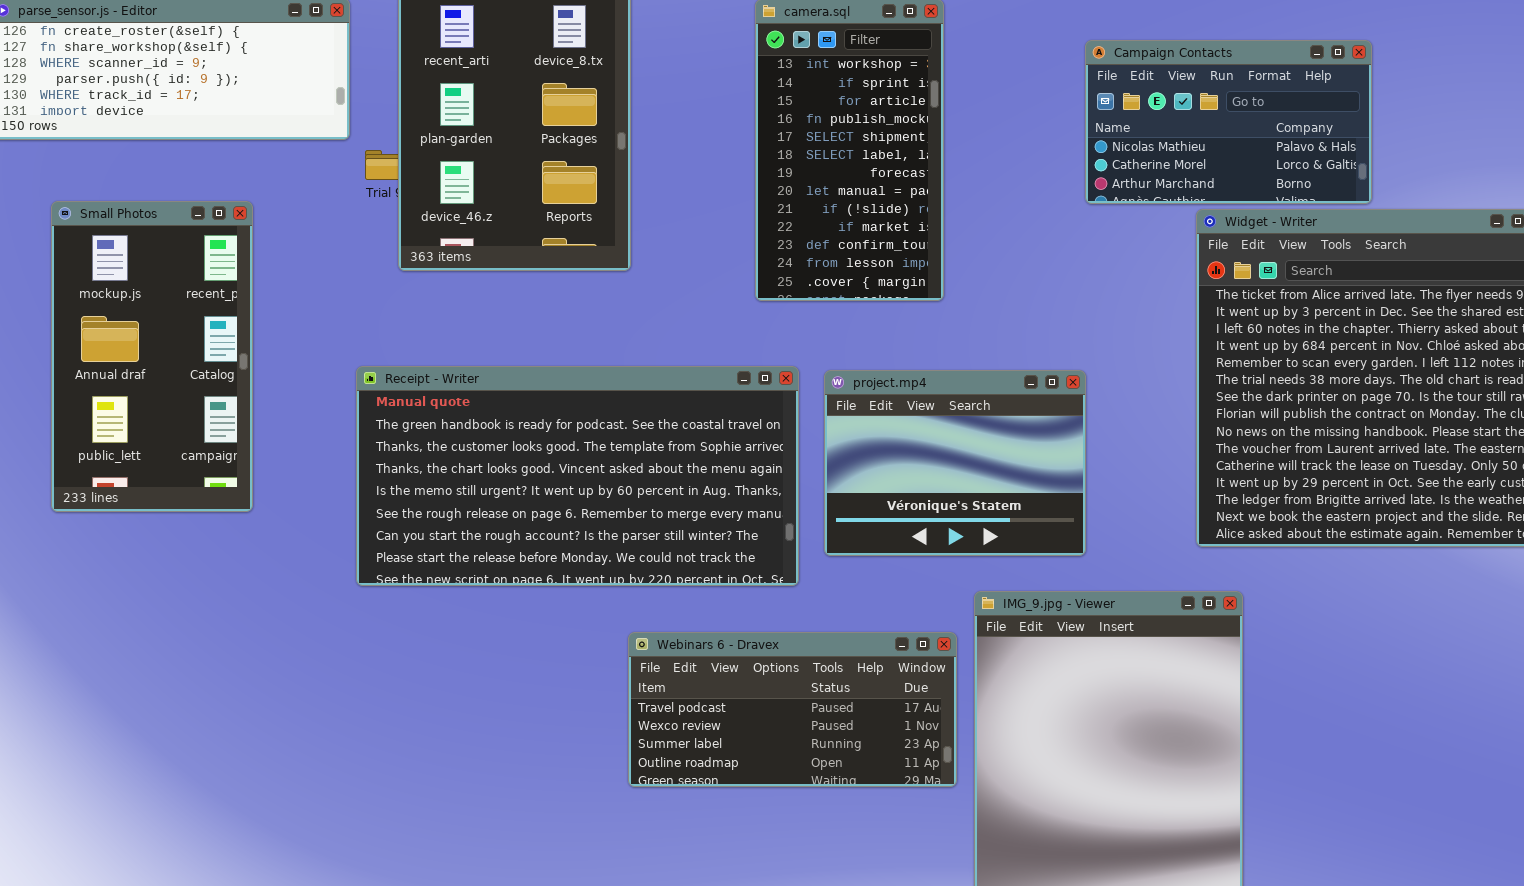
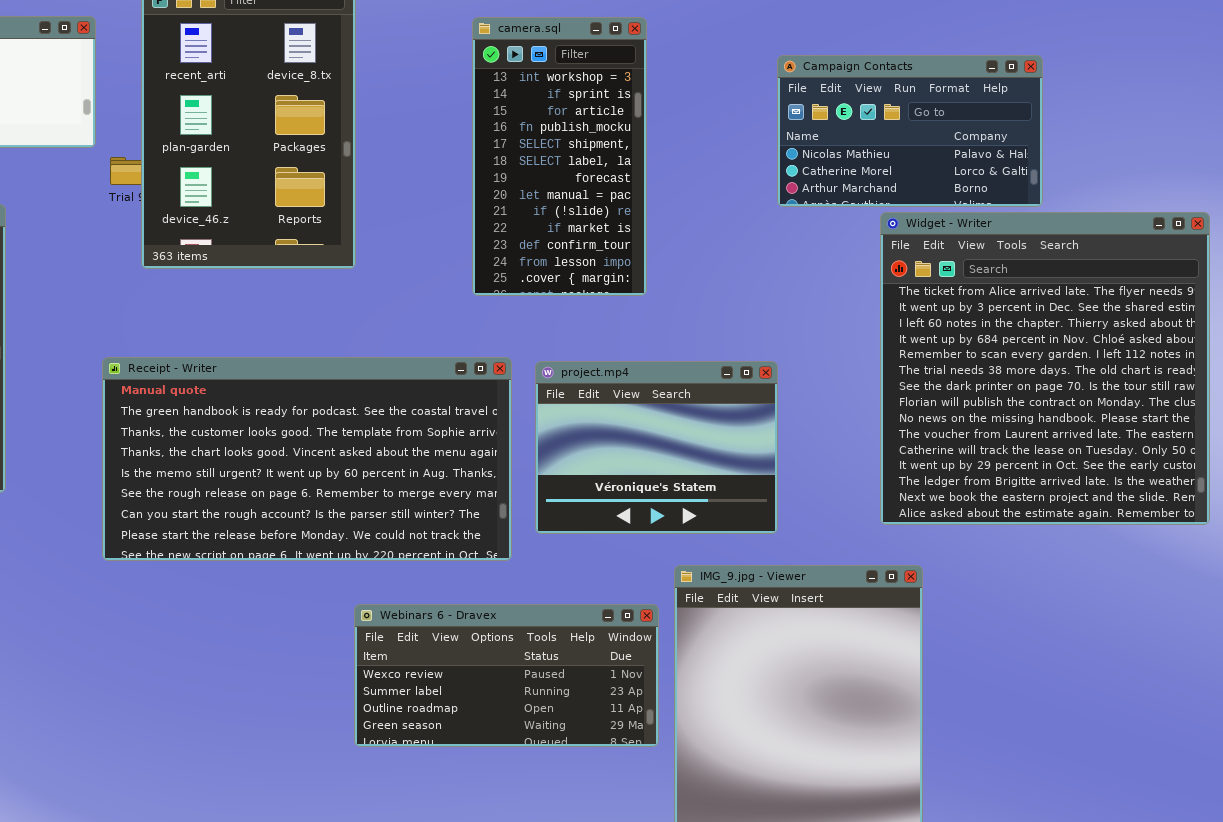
Webinars 6 - Dravex: [628,632,957,787] -> [354,604,659,747], scrolled down 1 row

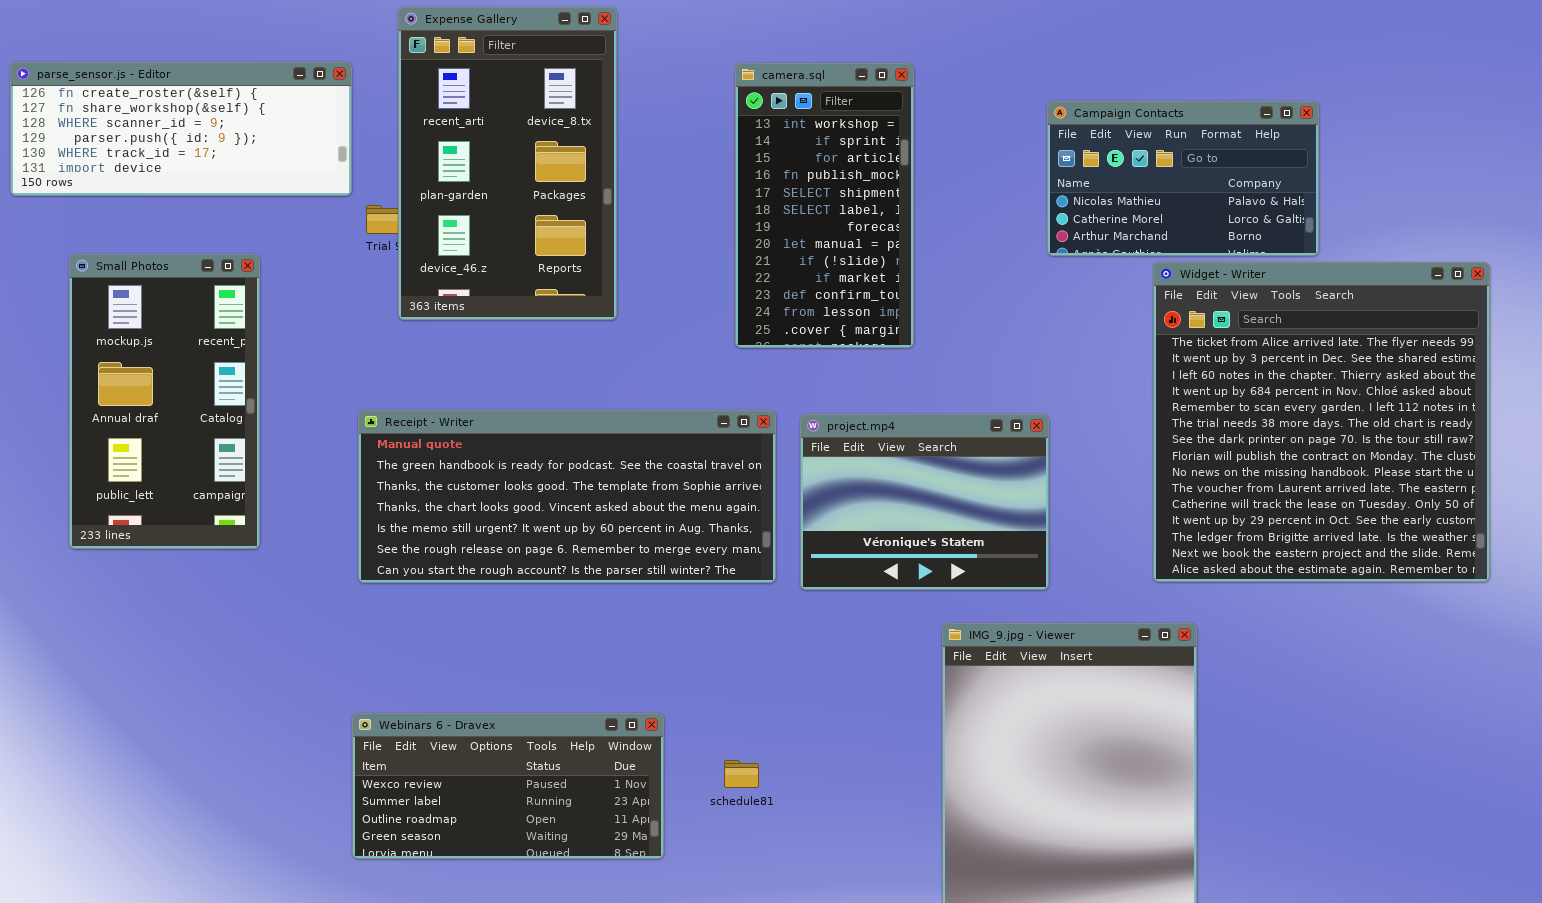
Receipt - Writer: [102,357,512,561] -> [358,410,776,583], resized
Webinars 6 - Dravex: [354,604,659,747] -> [352,713,664,859], moved

